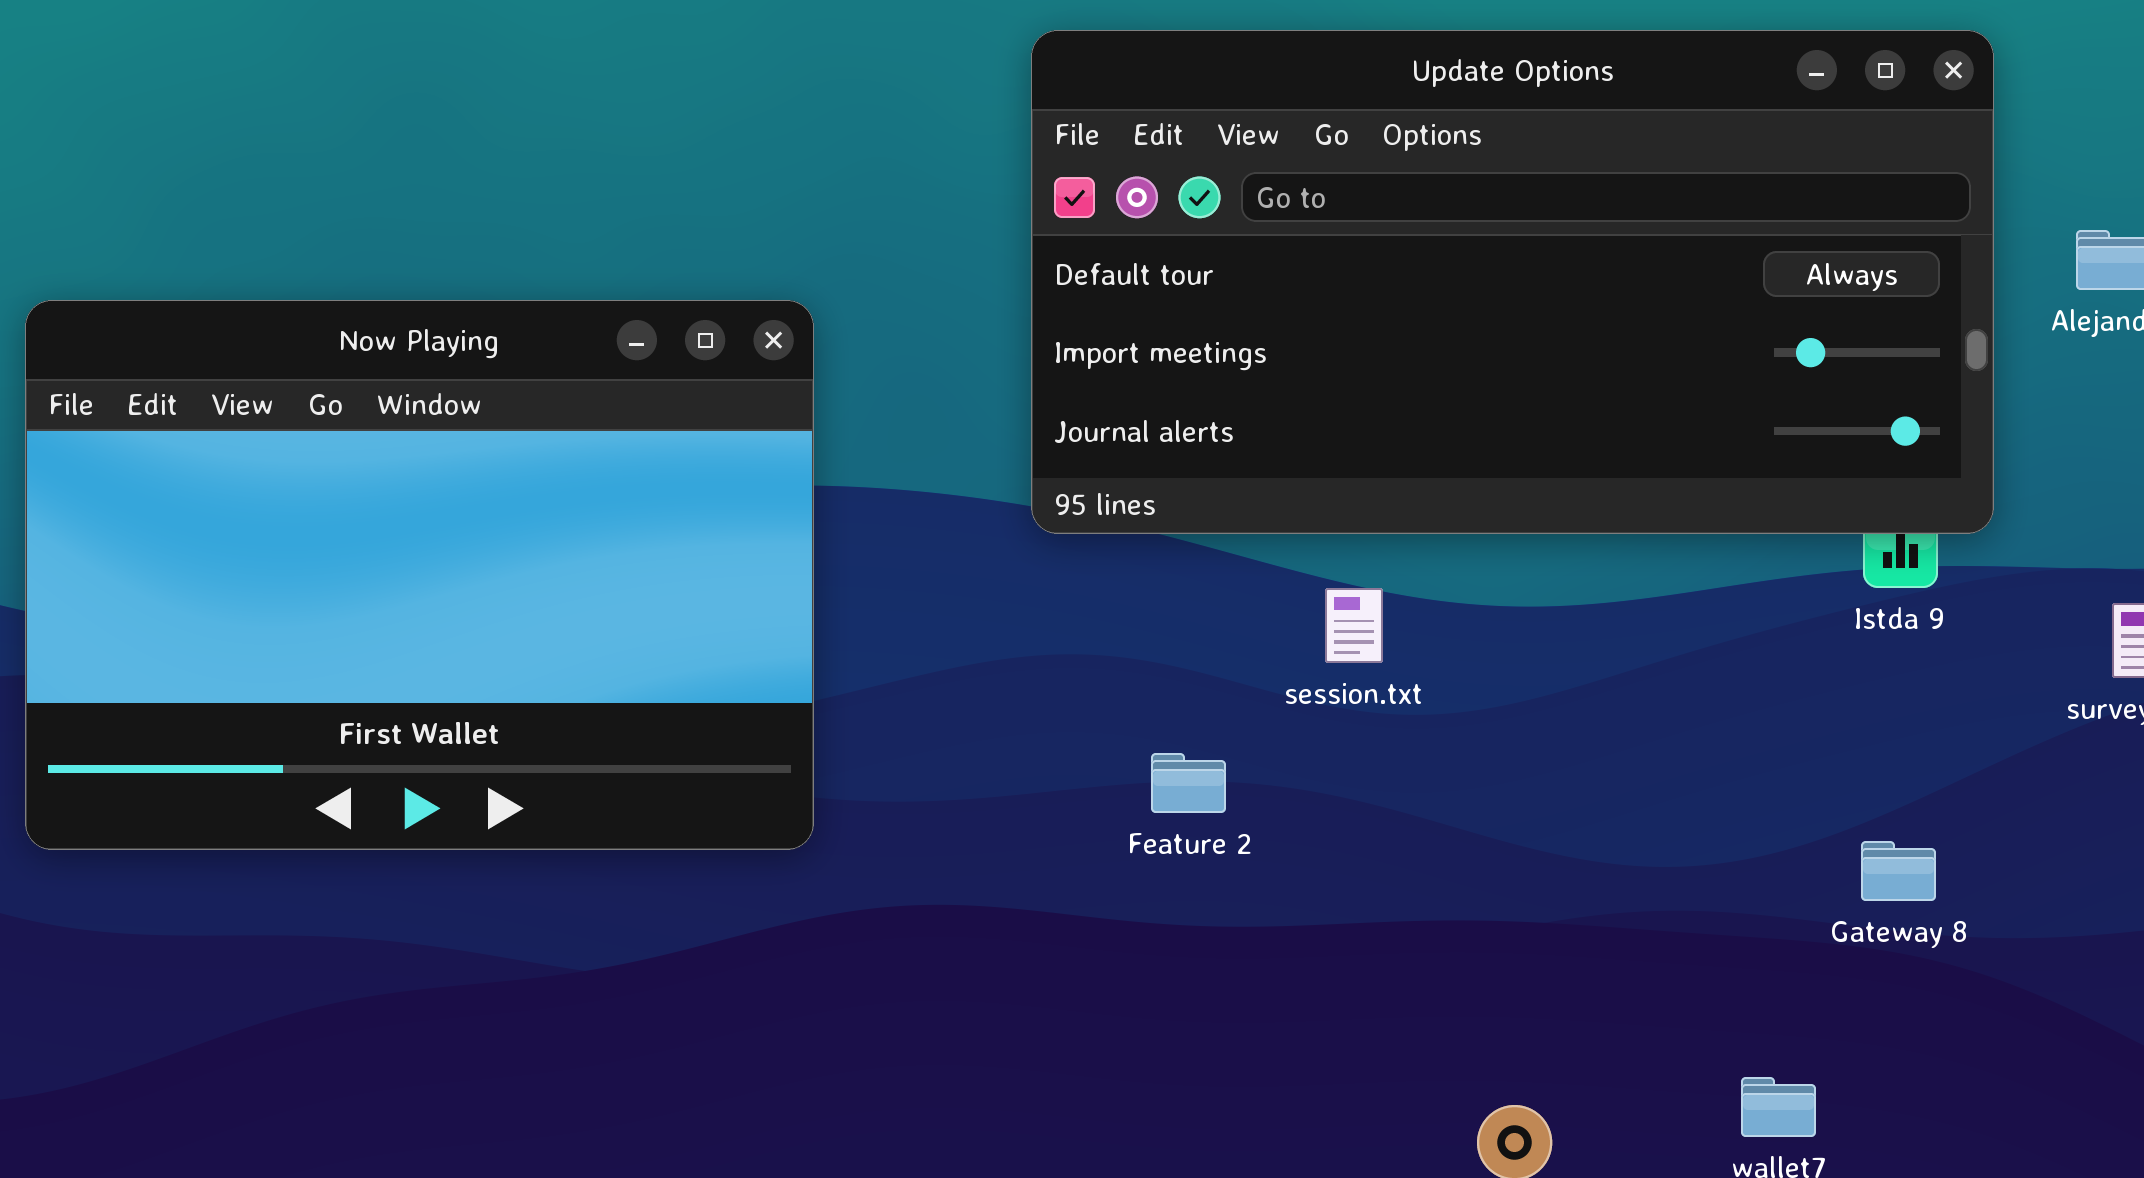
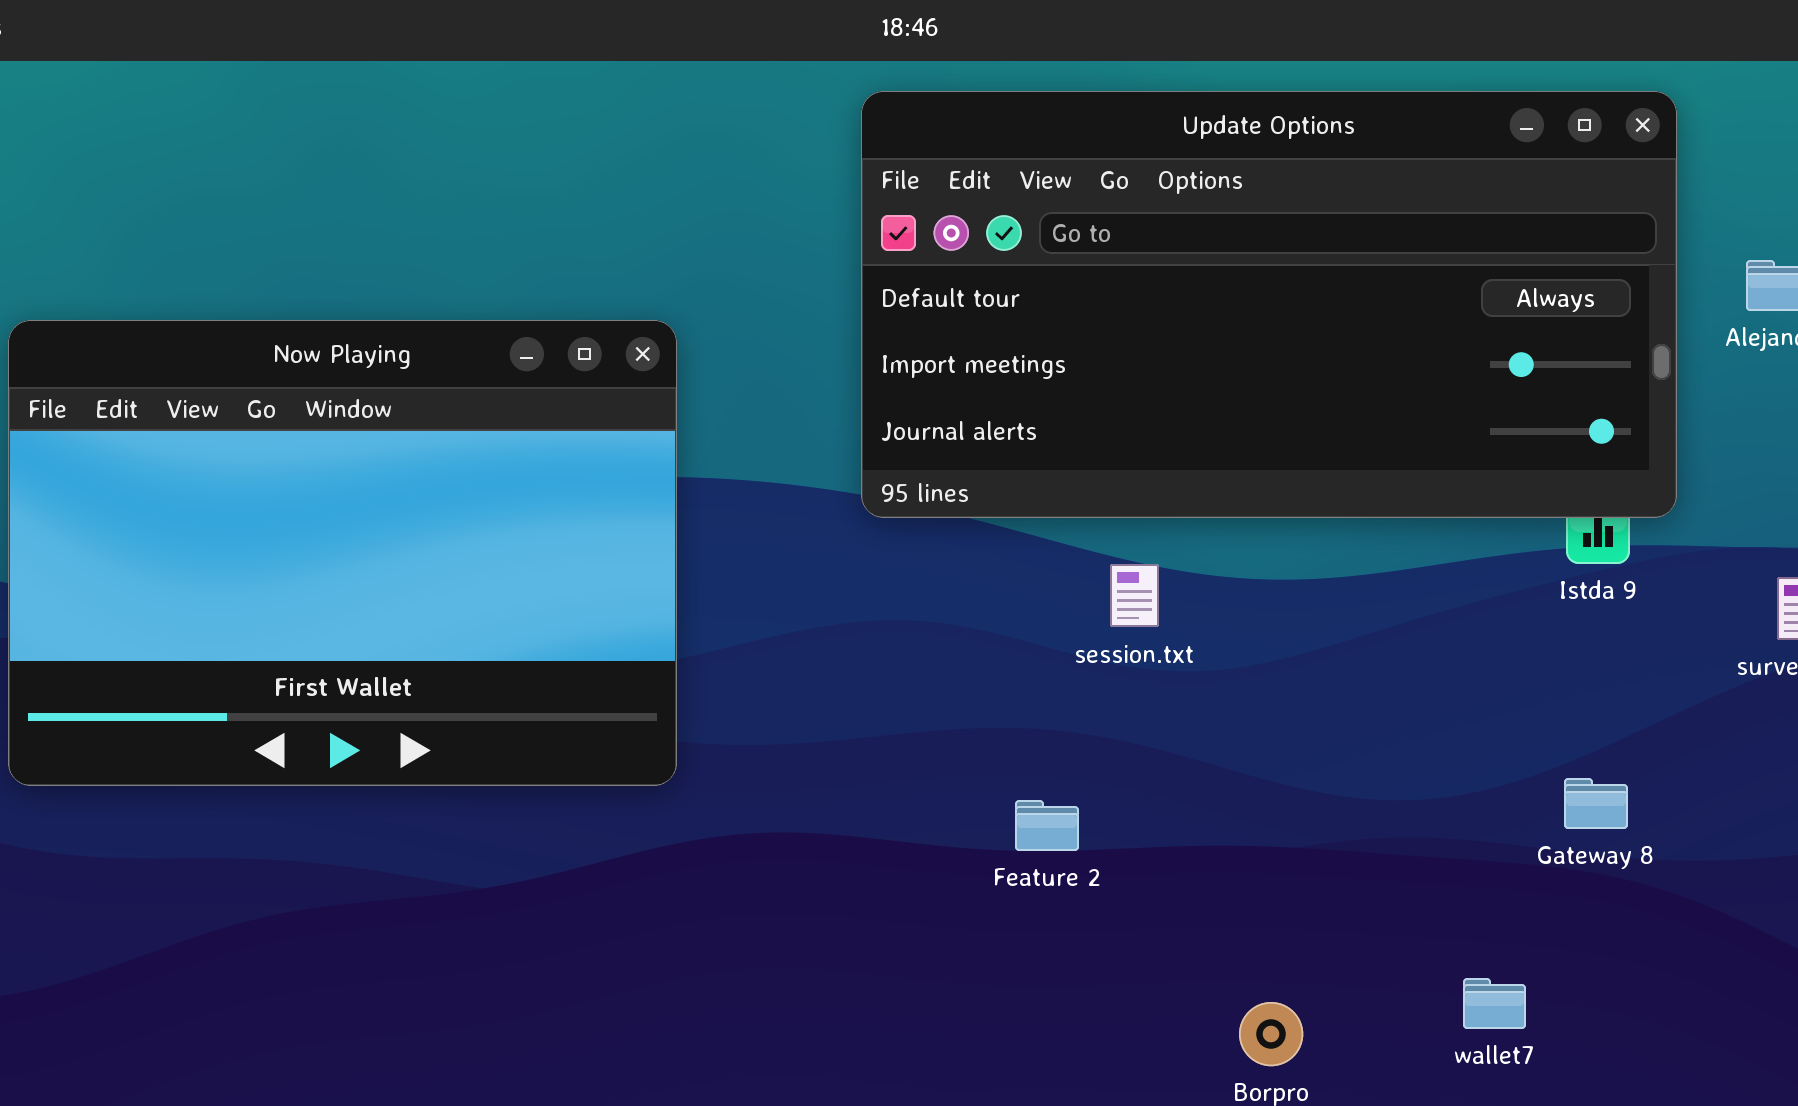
Feature 2: [1151,753,1226,813] -> [1015,800,1079,851], moved

